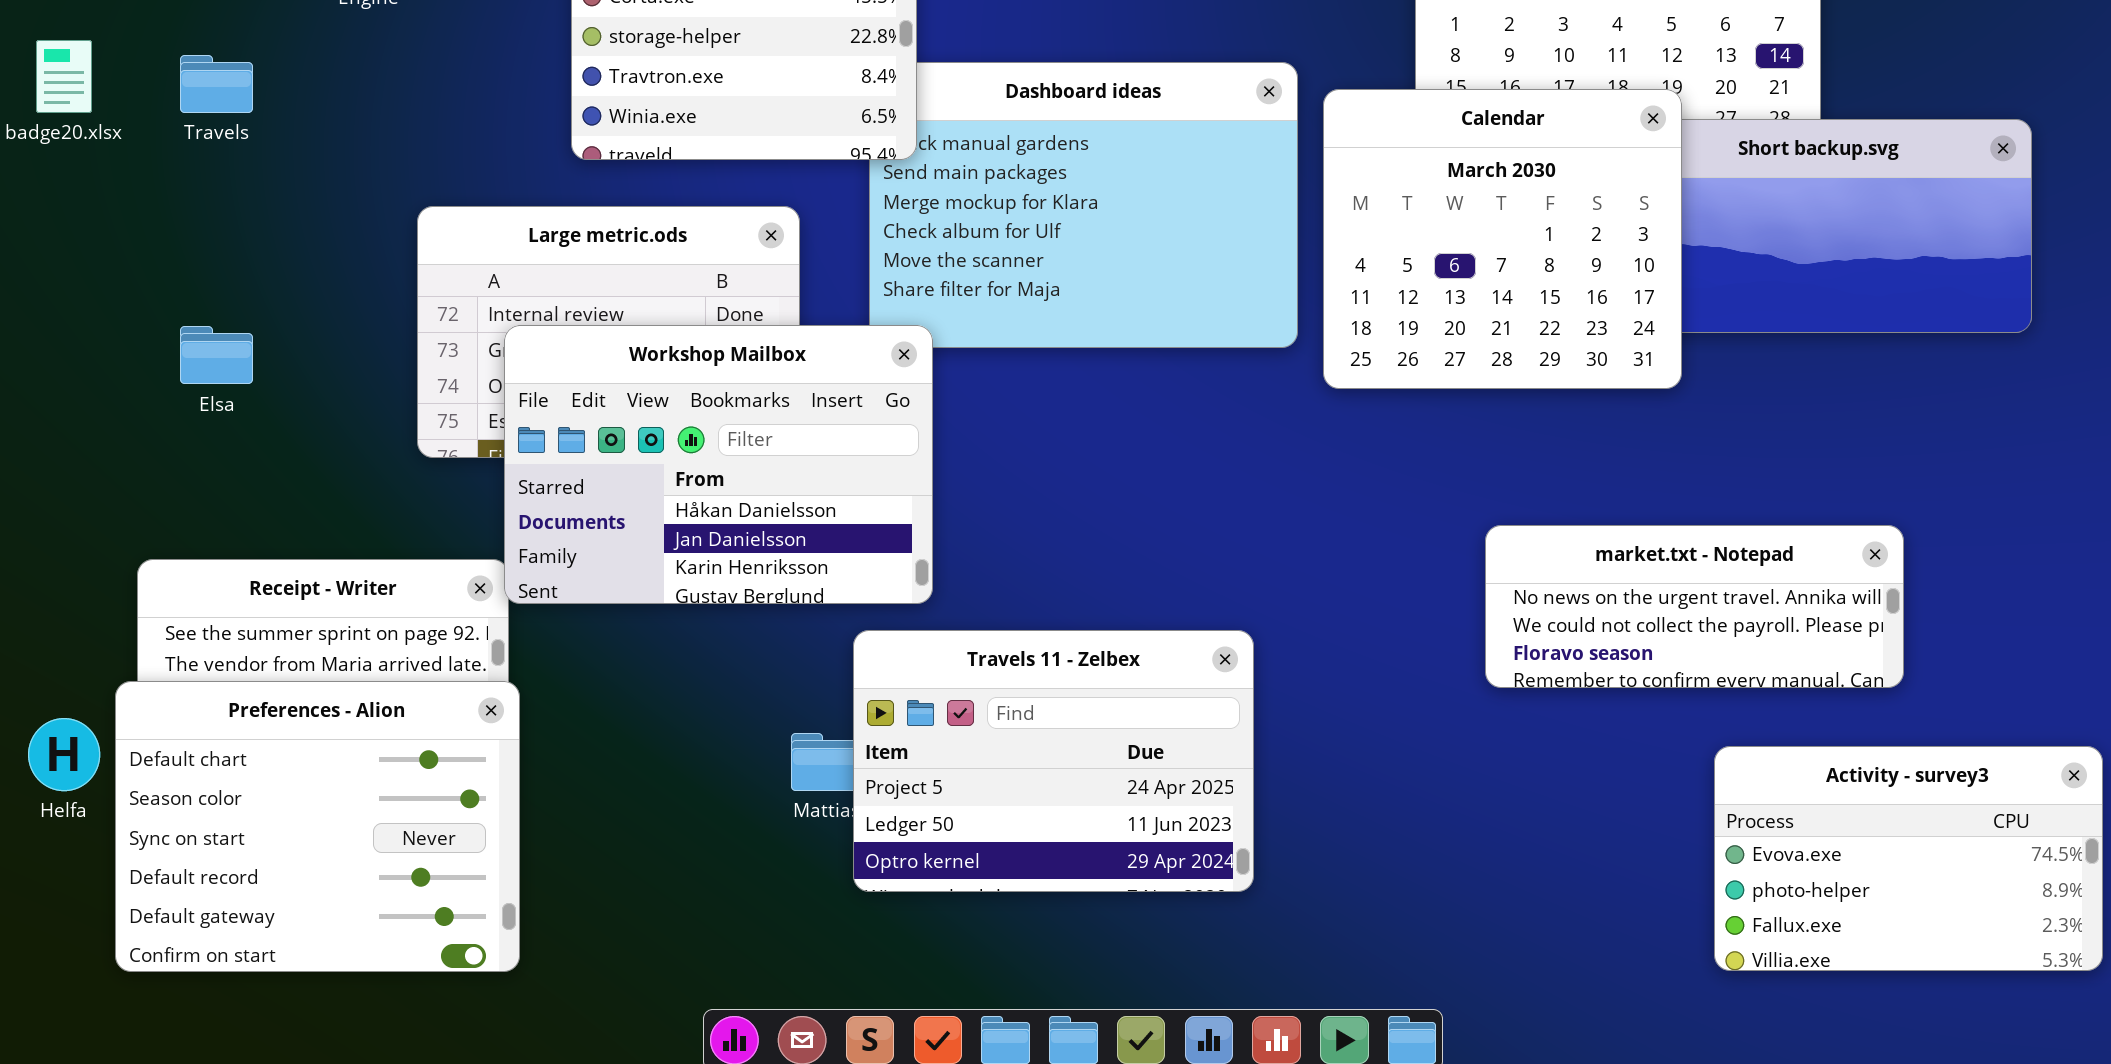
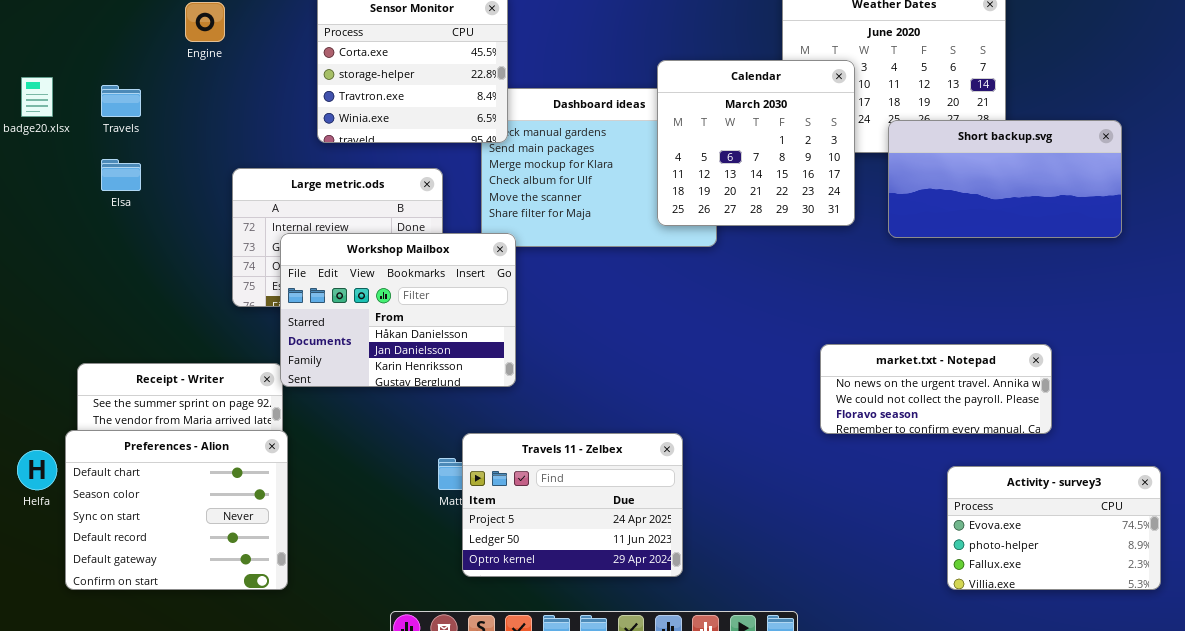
Calendar: [1323,89,1682,389] -> [657,60,855,226], moved
Elsa: [180,326,253,384] -> [101,159,141,191], moved
Travels 11 - Zelbex: [853,630,1254,892] -> [462,433,683,577], moved

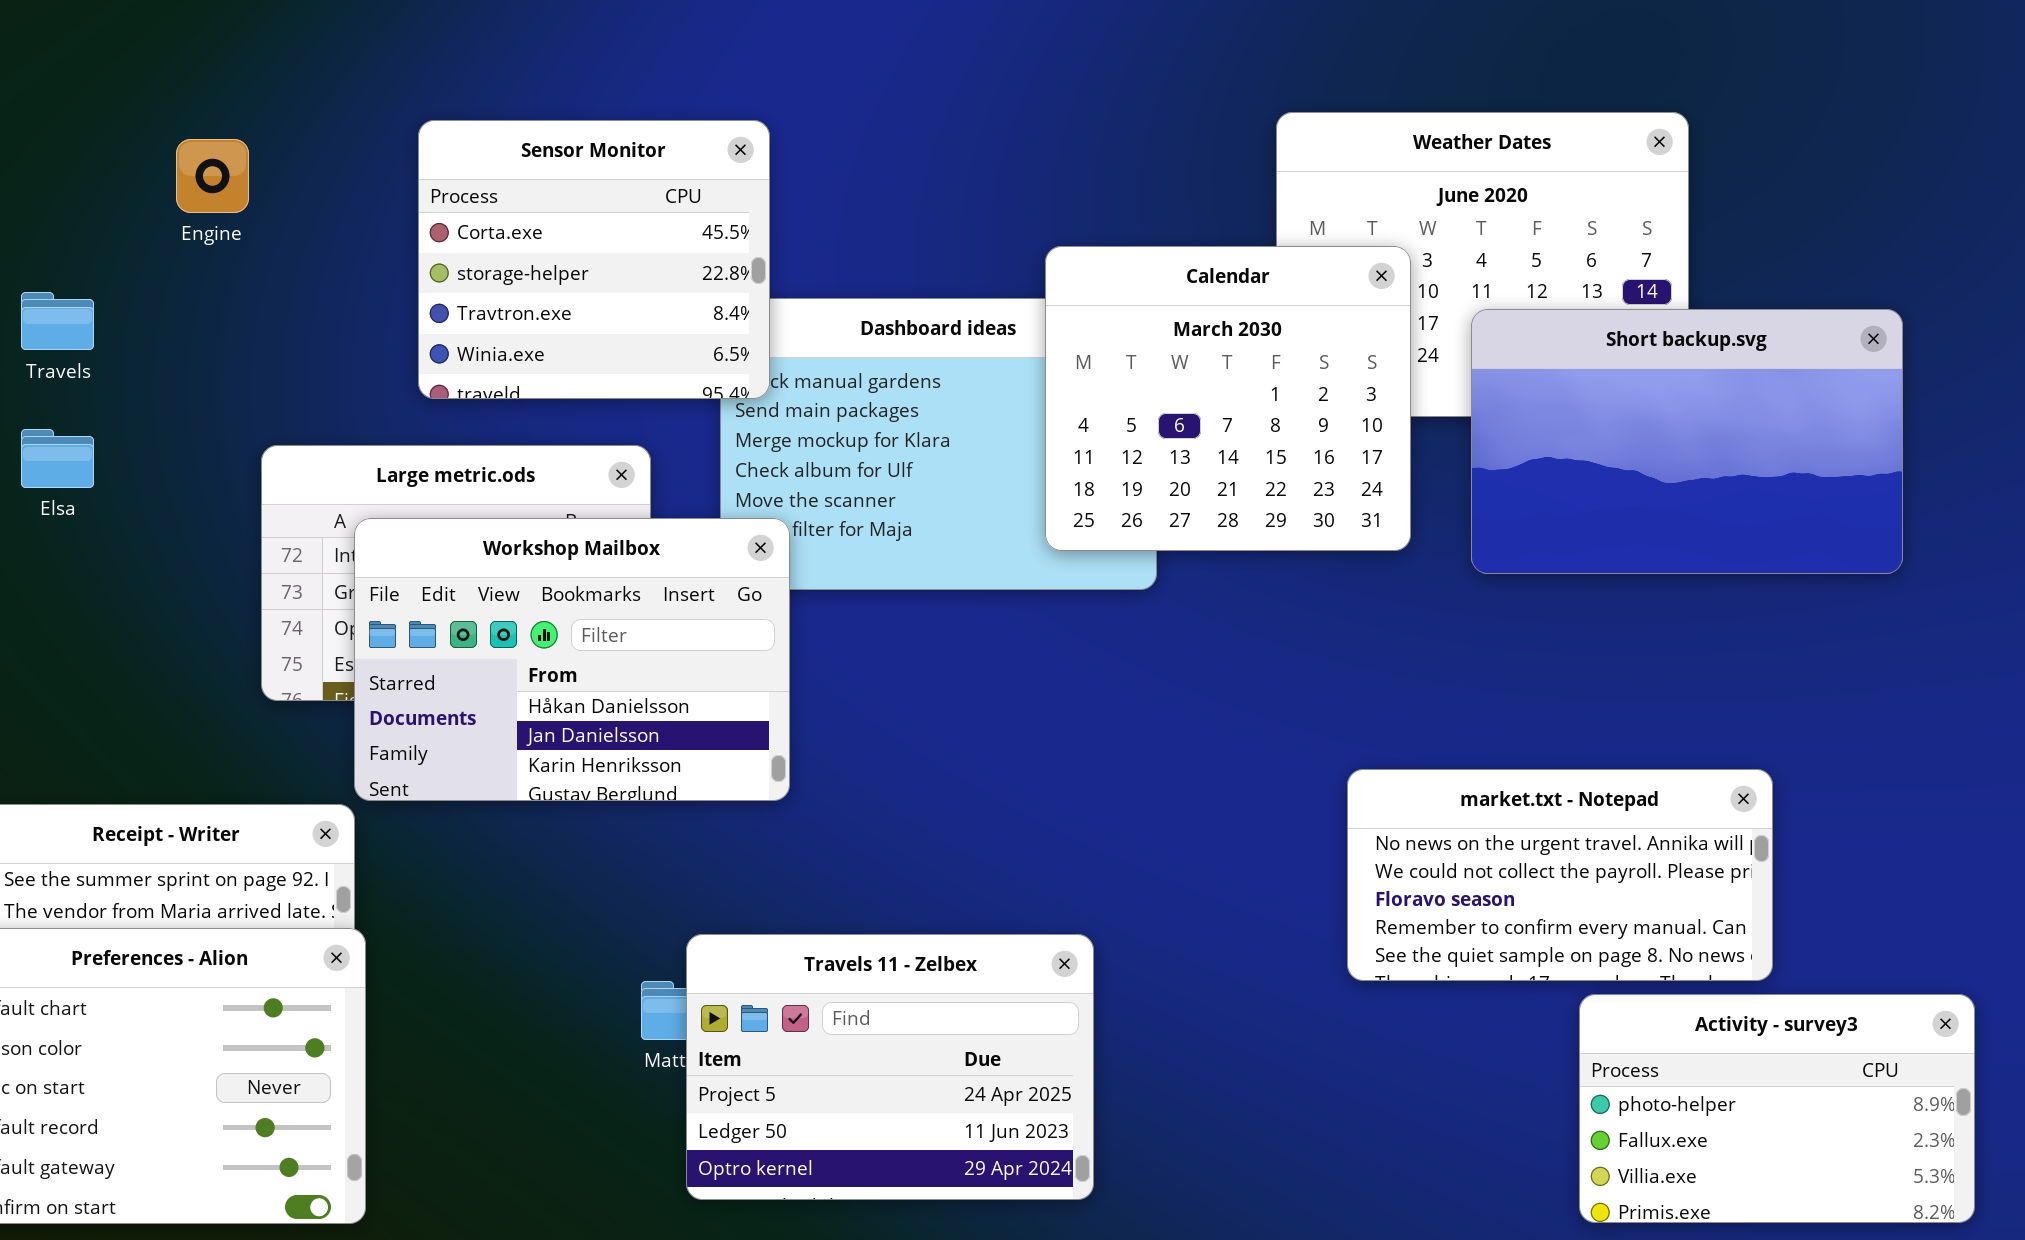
Short backup.svg: [888,120,1122,238] -> [1471,309,1903,574], resized
Workshop Mailbox: [280,233,516,387] -> [354,518,790,801], moved
market.txt - Notepad: [820,344,1052,434] -> [1347,769,1773,981], resized
Activity - survey3: [947,466,1161,590] -> [1579,994,1975,1223], scrolled down 1 row

